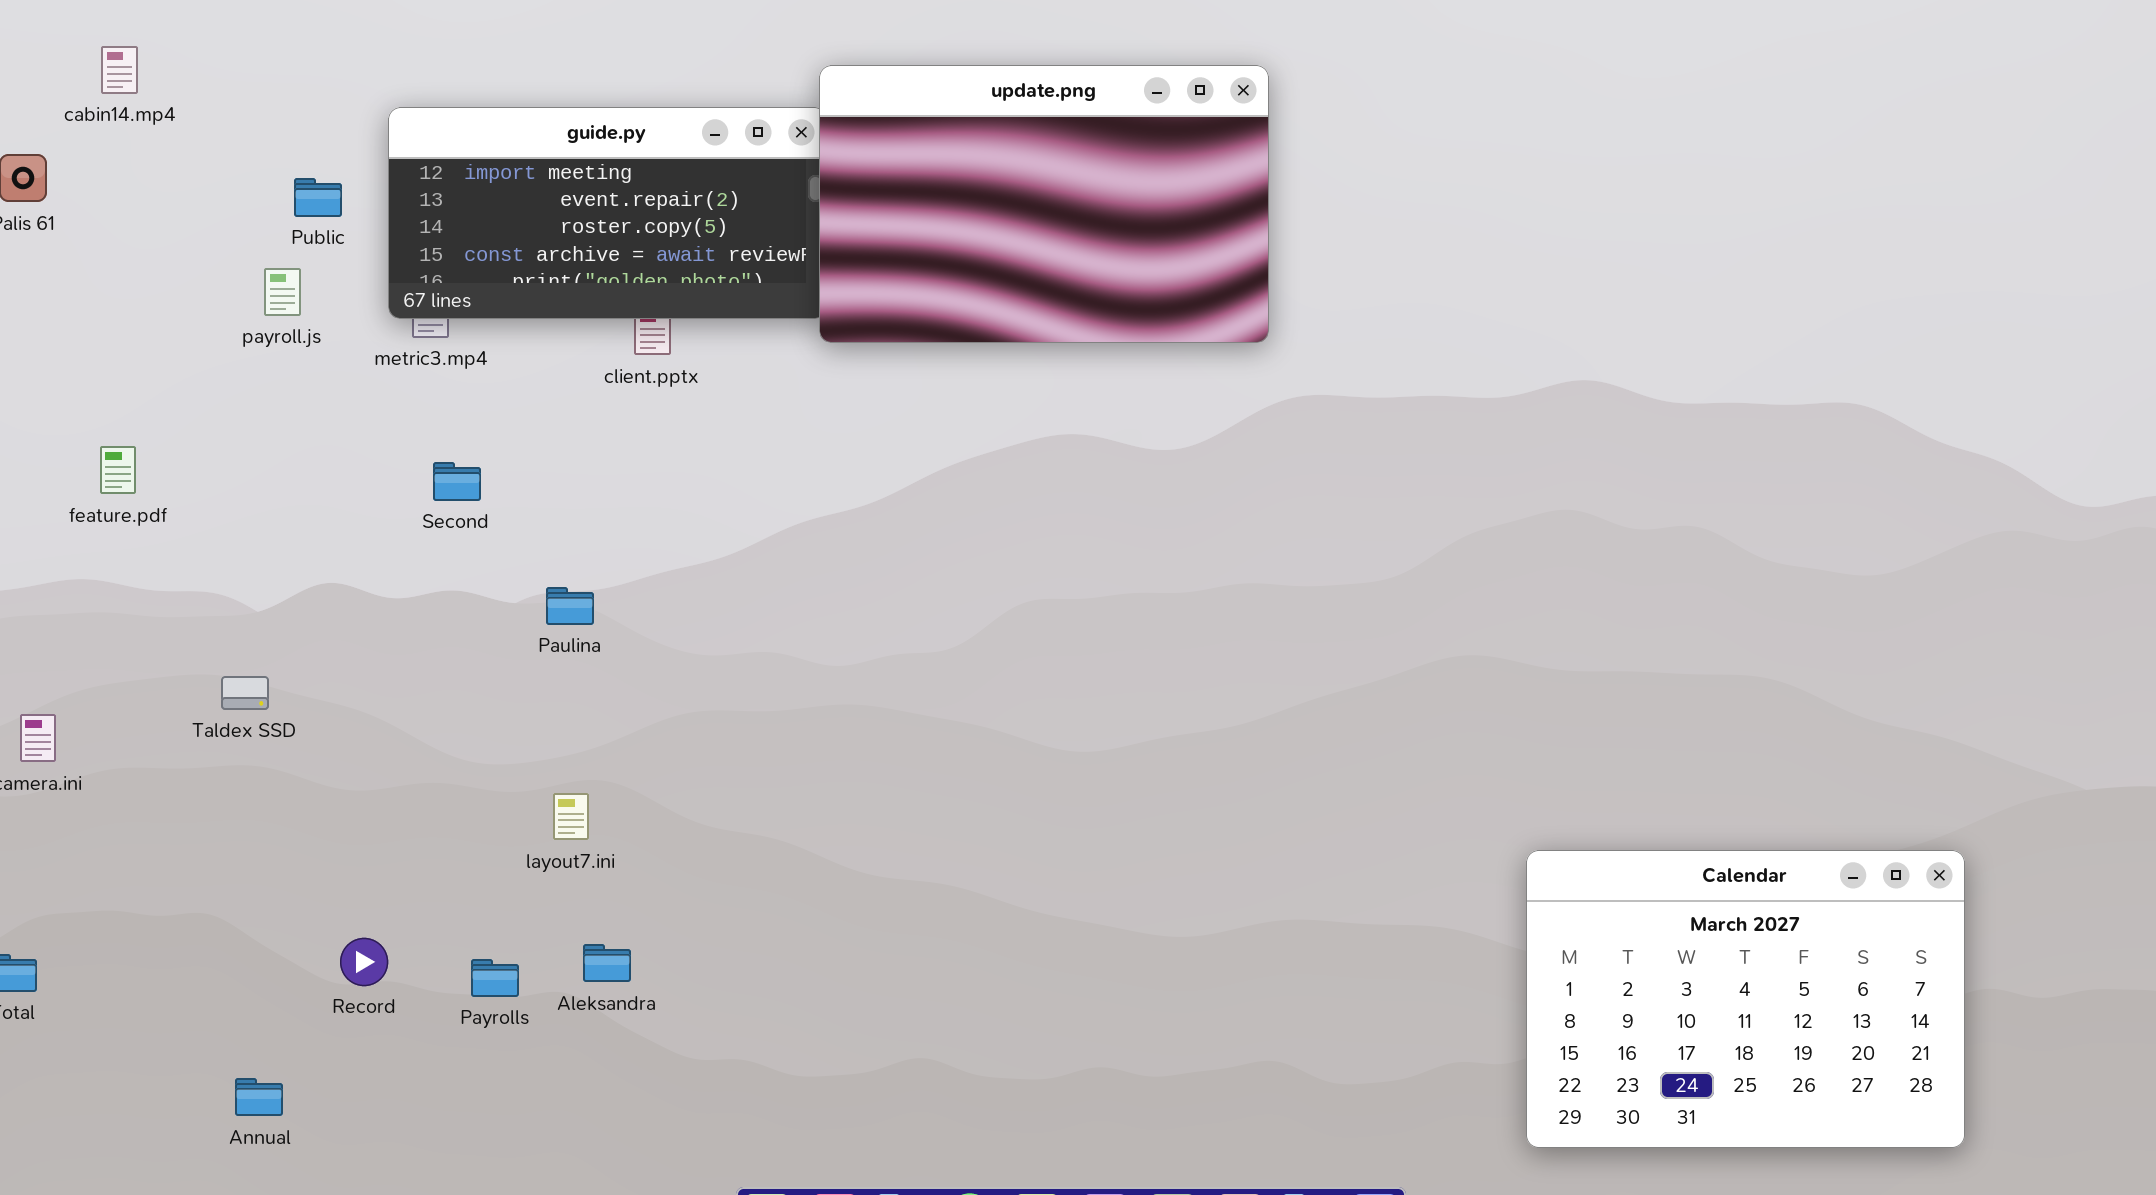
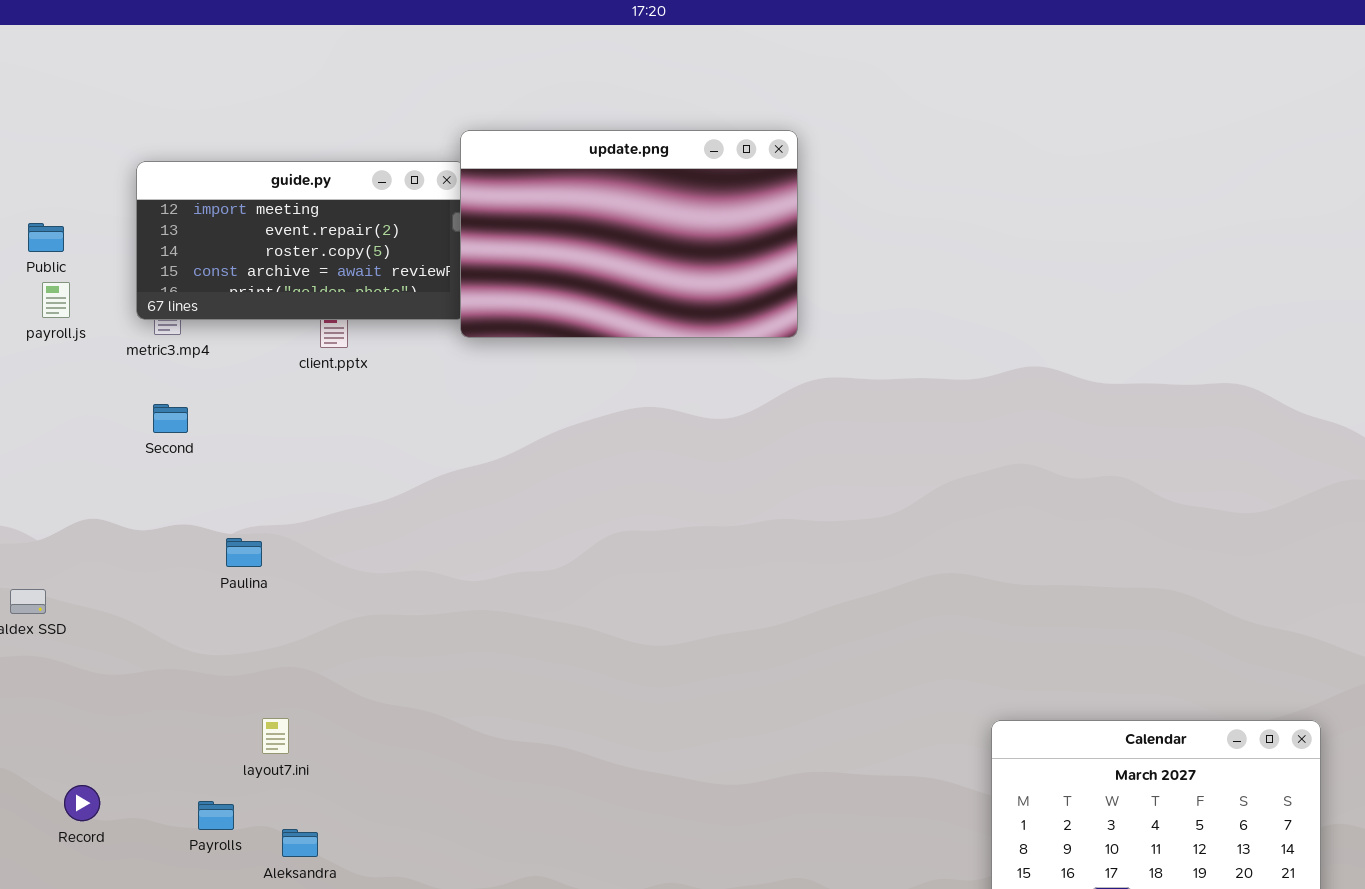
Public: [294,178,342,217] -> [28,223,64,252], moved
Second: [433,462,481,501] -> [153,404,188,433], moved
Paulina: [546,587,594,625] -> [226,538,262,567], moved
layout7.ini: [553,793,589,840] -> [262,718,289,754], moved
Record: [340,938,388,986] -> [64,785,100,821], moved
Aleksandra: [583,944,631,982] -> [282,829,318,857], moved

